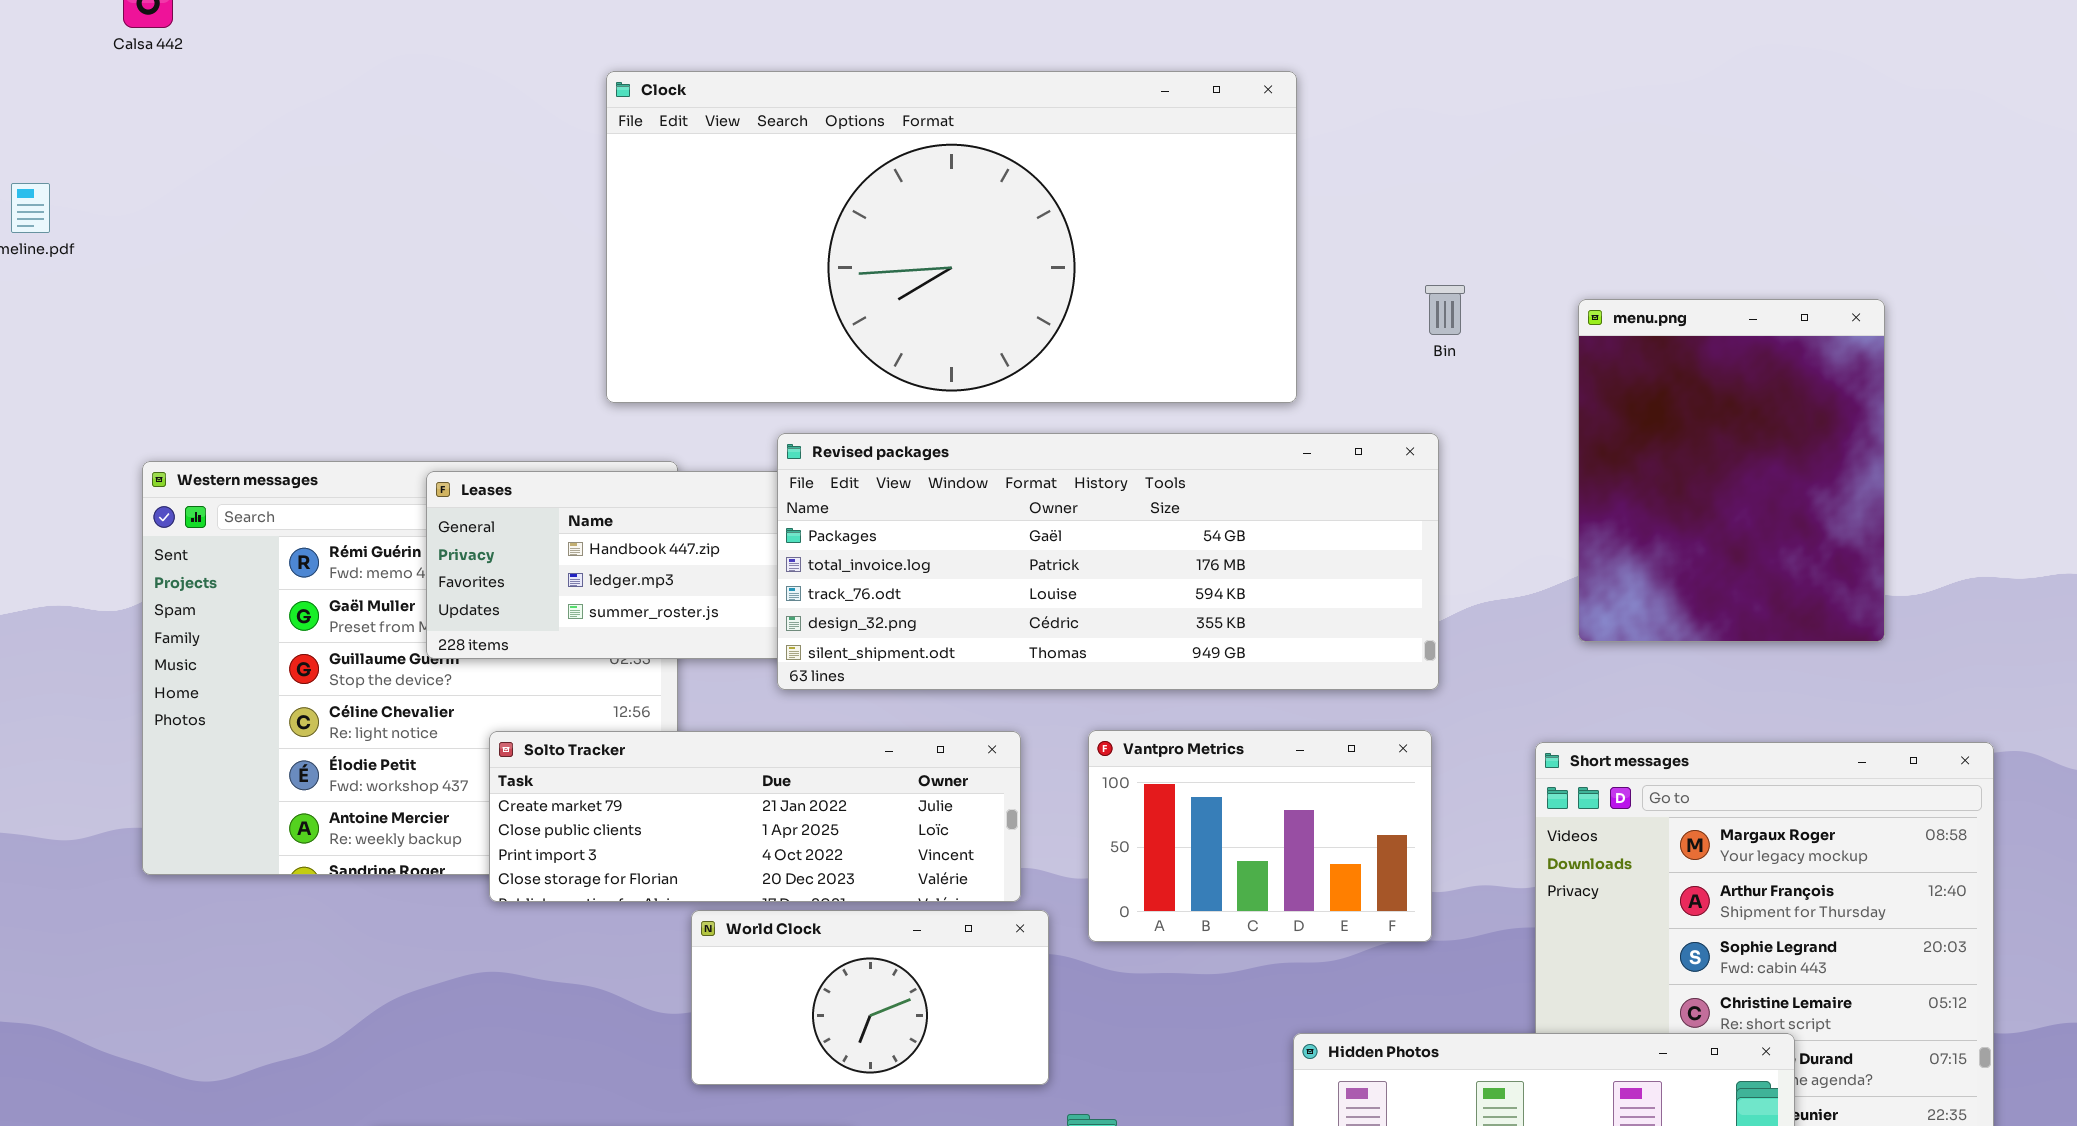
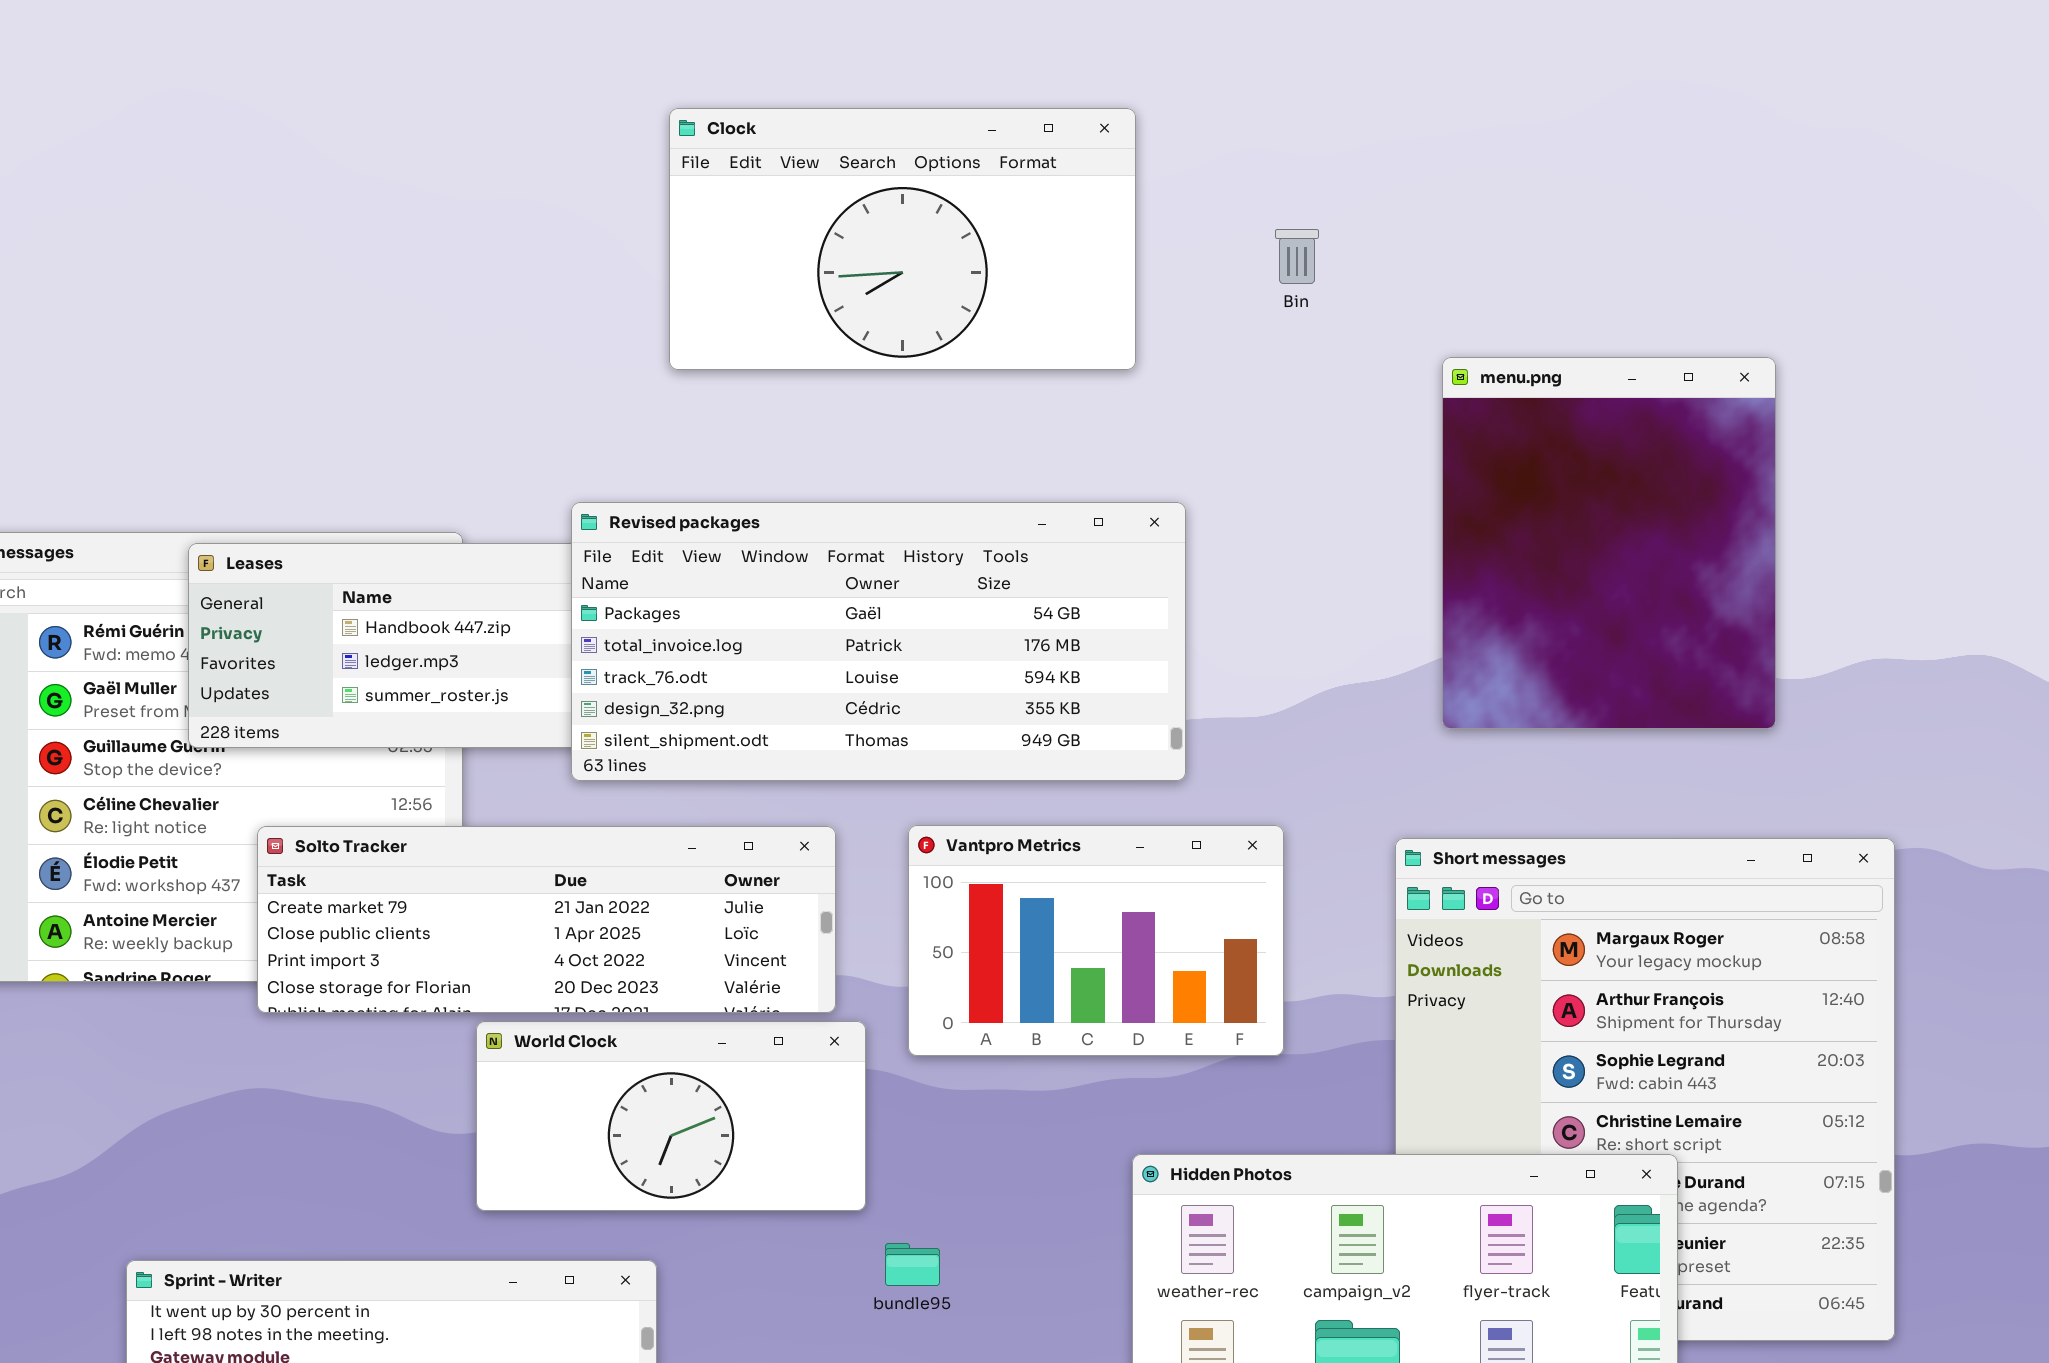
Clock: [606,71,1297,403] -> [669,108,1136,370], resized
Bin: [1425,285,1465,335] -> [1275,229,1319,284], moved
Revised packages: [777,433,1439,690] -> [571,502,1186,781], resized

